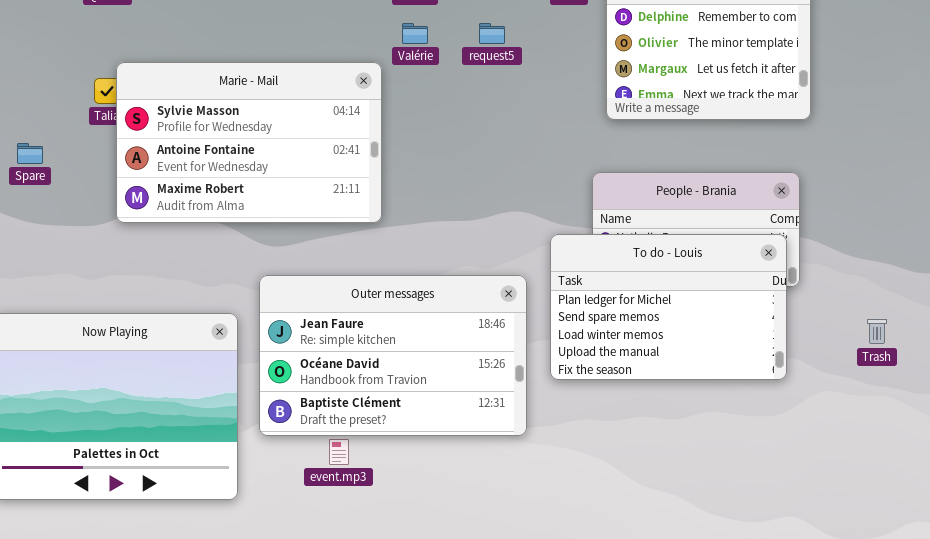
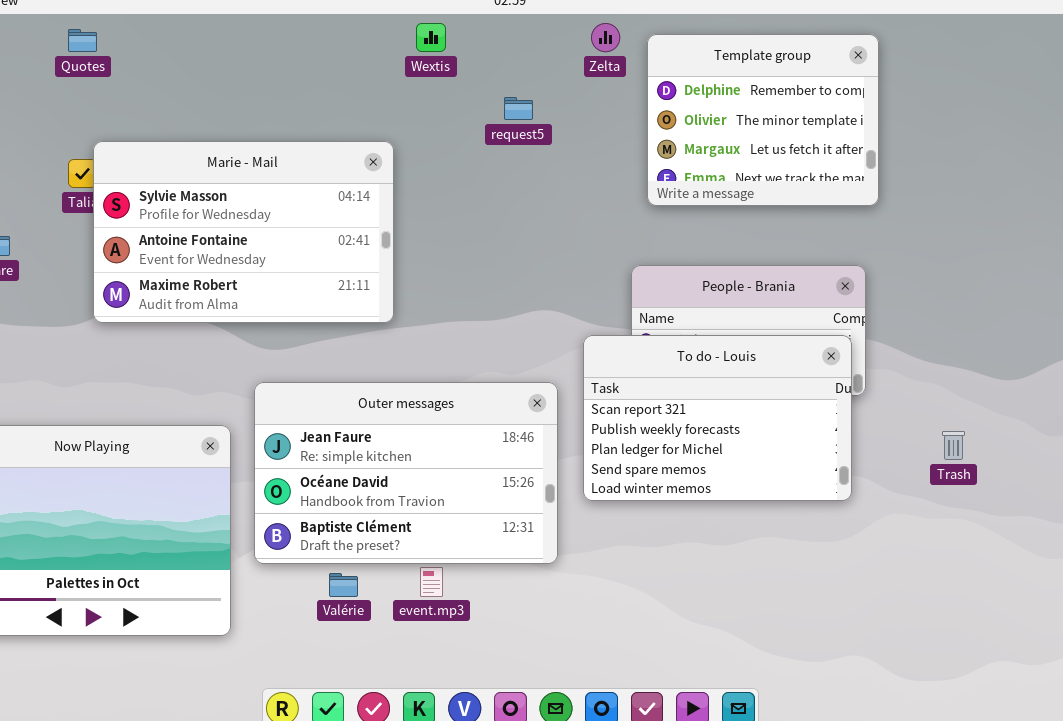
Valérie: [402,23,428,44] -> [329,573,358,597], moved
To do - Louis: [550,234,787,380] -> [583,335,852,501], scrolled up 2 rows
event.mp3: [329,439,349,465] -> [420,567,443,597], moved

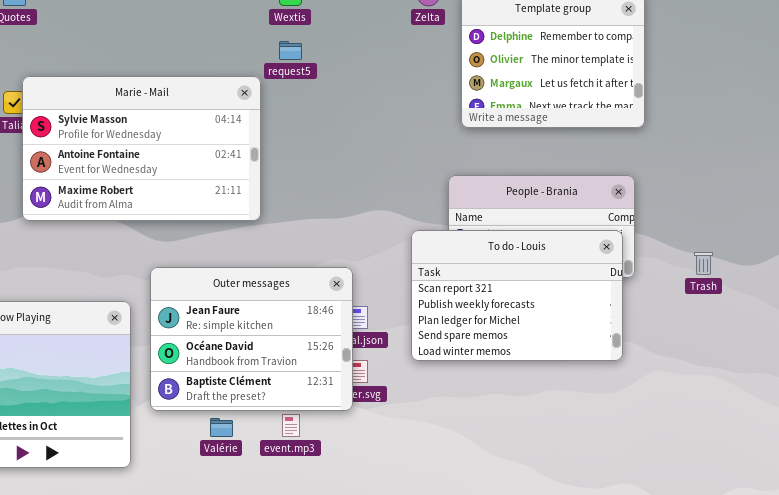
request5: [504,97,533,120] -> [279,41,302,60], moved
Outer messages: [254,382,558,564] -> [150,267,353,411], resized
Trash: [942,431,965,460] -> [694,252,713,275], moved

